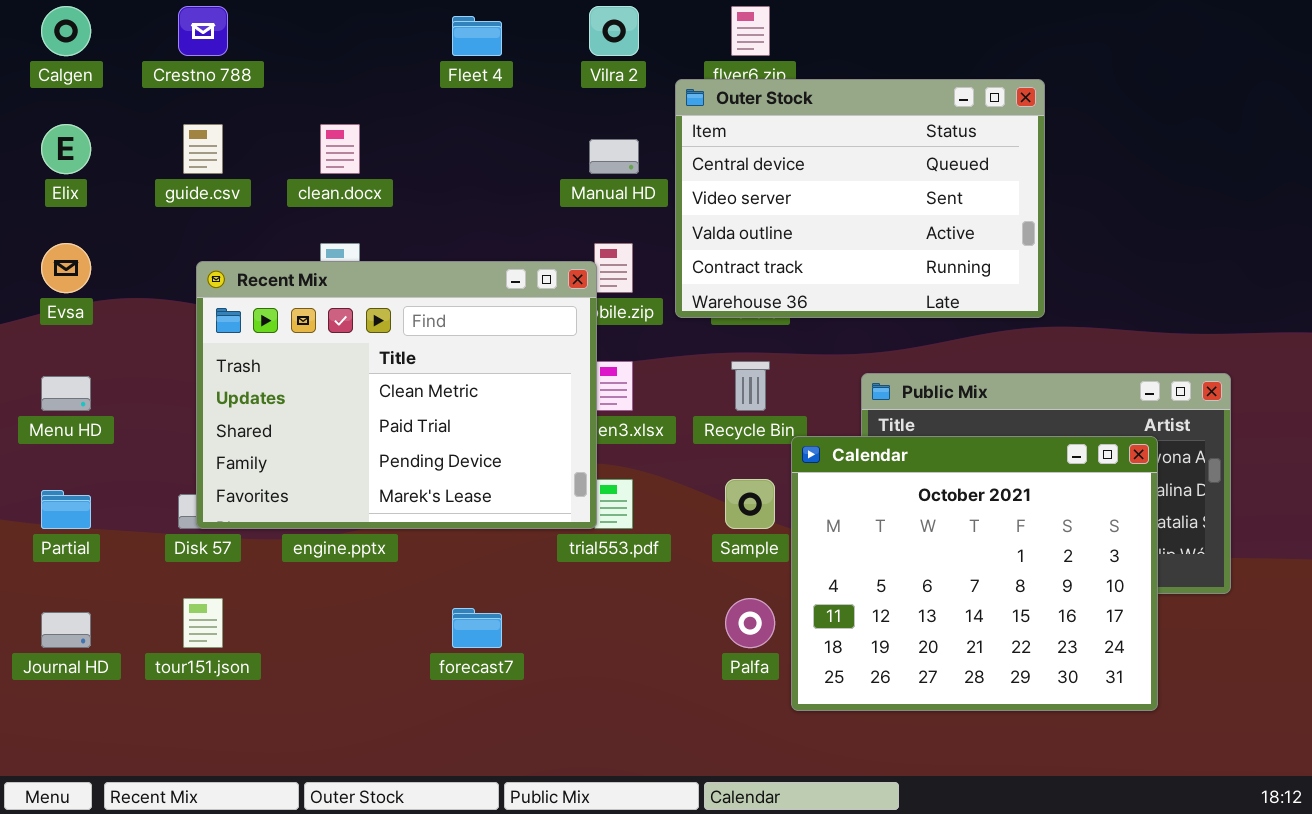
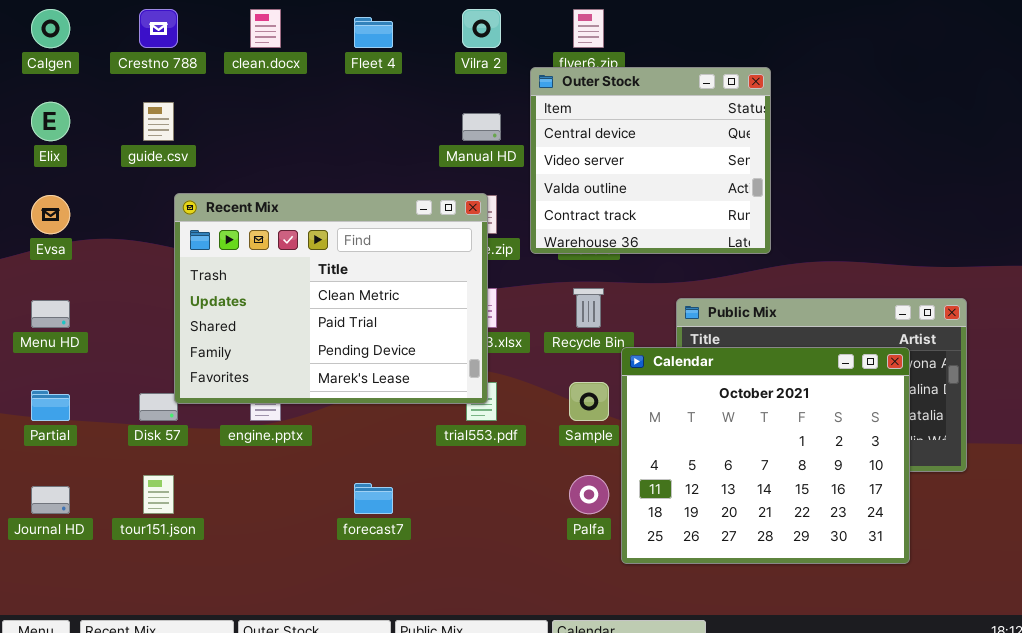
Outer Stock: [675,79,1045,318] -> [530,67,771,254], resized
clean.docx: [320,124,360,174] -> [250,9,281,48], moved
Recent Mix: [196,261,597,529] -> [174,193,488,404], moved

